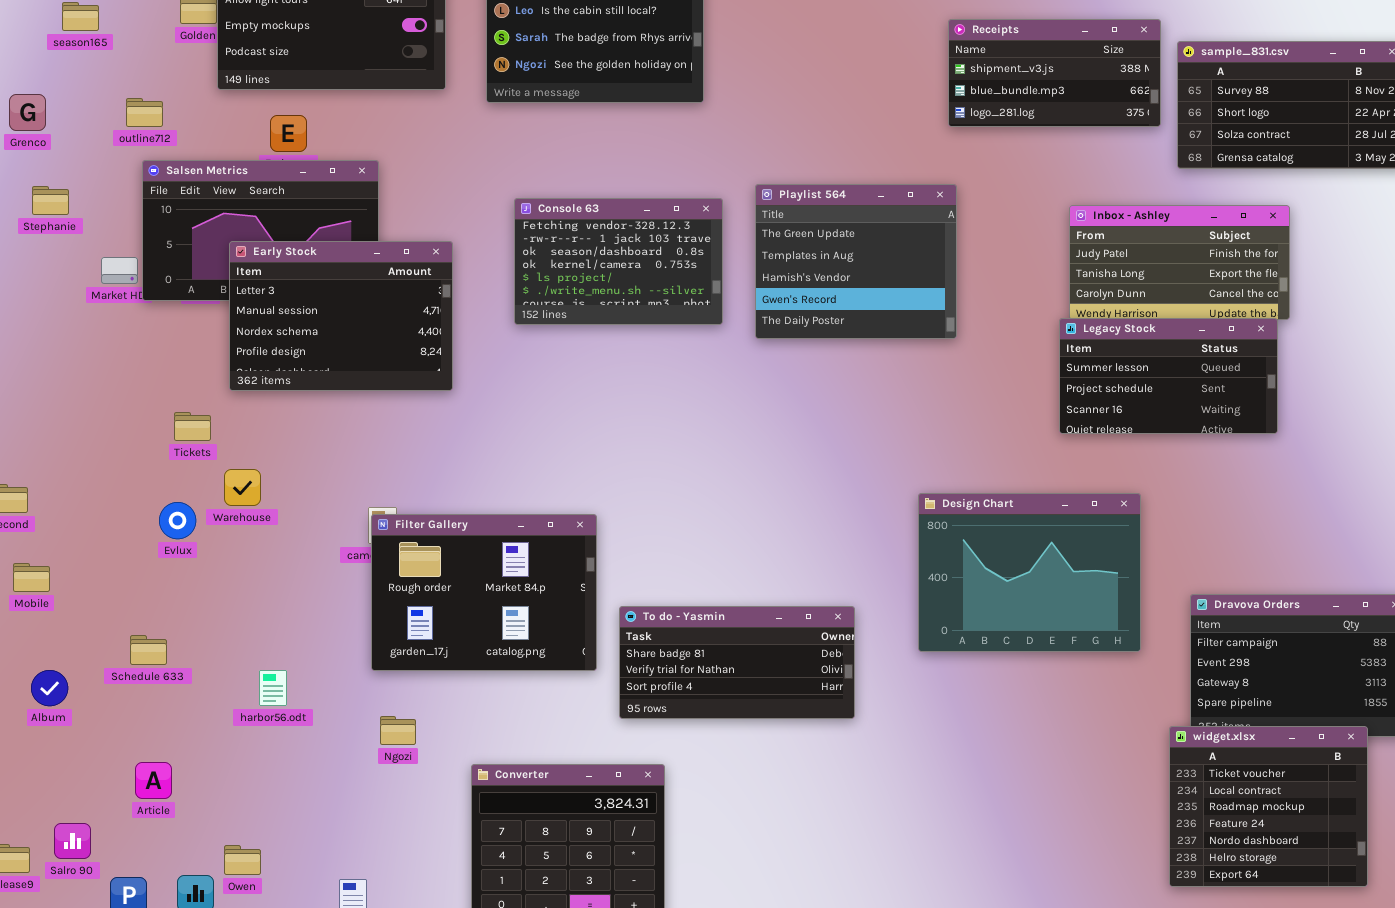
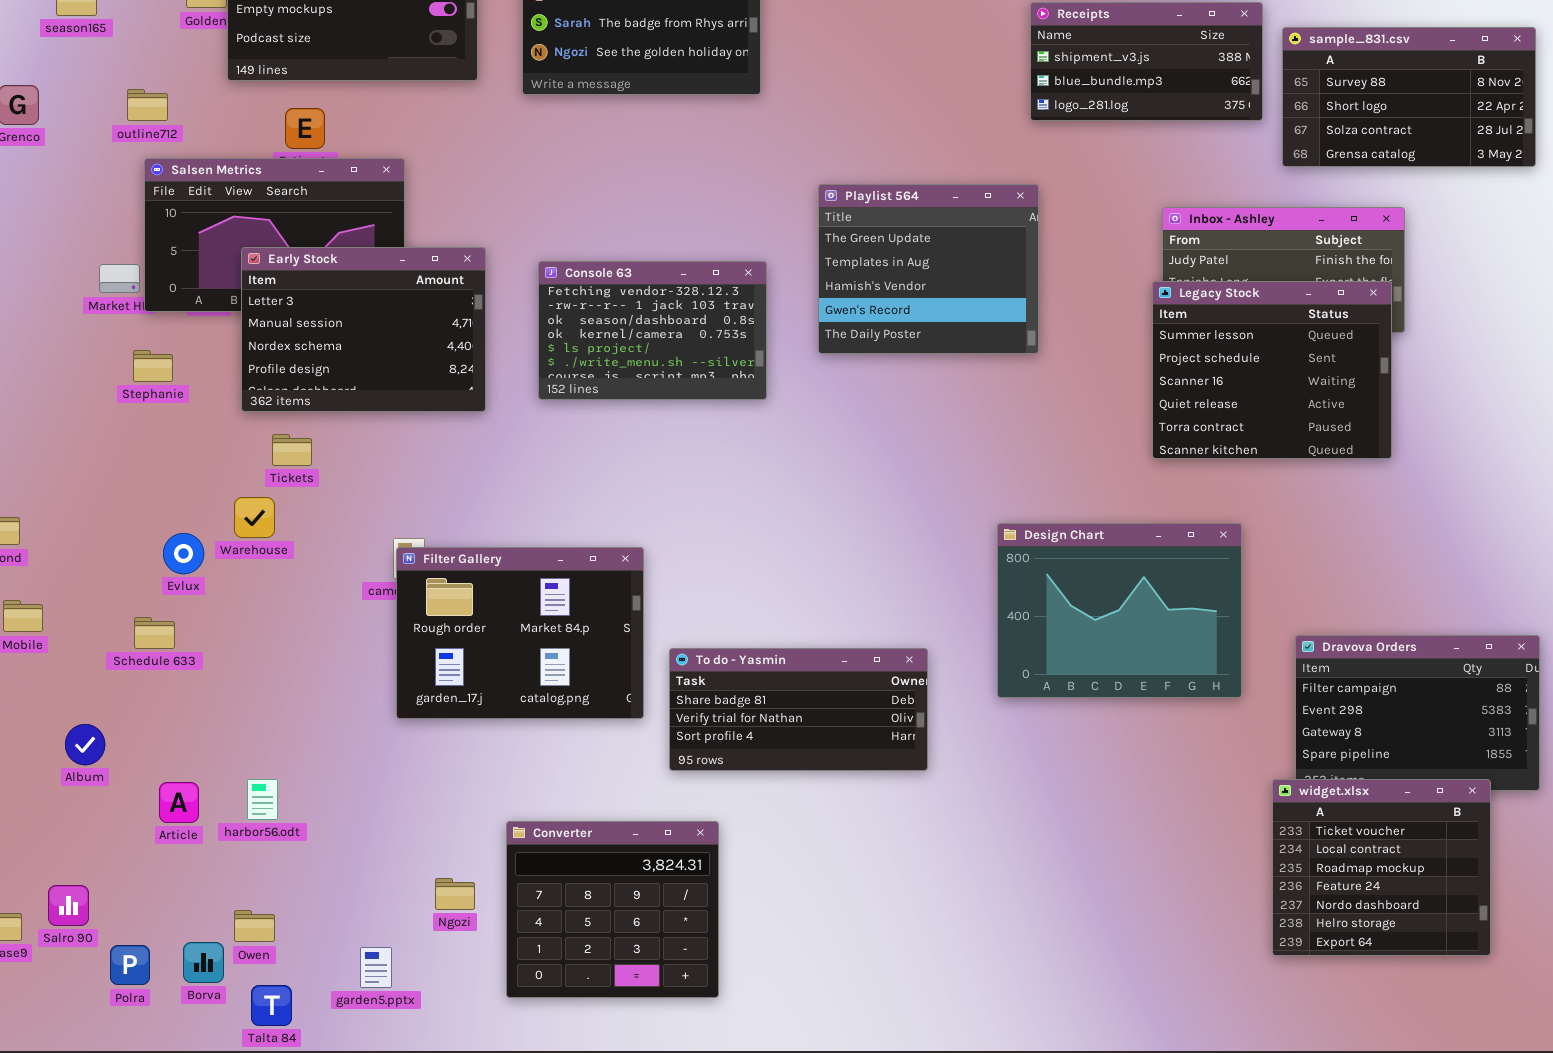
Stephanie: [32,186,69,215] -> [133,350,173,382], moved
Console 63: [514,198,723,325] -> [538,261,767,400], moved
Legacy Stock: [1059,318,1278,434] -> [1152,281,1392,459], resized
Tickets: [174,412,211,441] -> [272,434,312,466], moved
Schedule 633: [130,635,167,665] -> [134,617,175,649], moved
Album: [31,670,68,706] -> [65,724,105,765], moved
harbor56.odt: [259,670,287,706] -> [247,779,278,820], moved
Ngozi: [380,716,416,745] -> [435,878,475,910], moved
Article: [135,762,172,799] -> [159,782,199,823], moved

